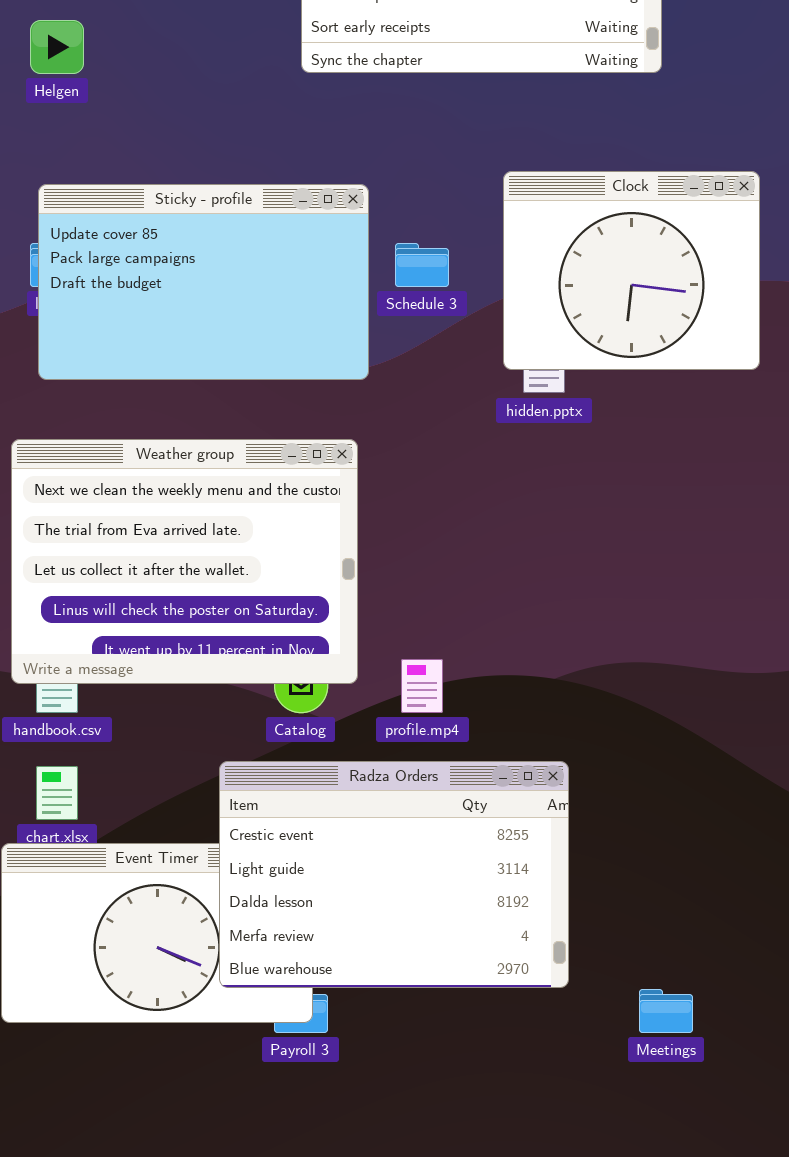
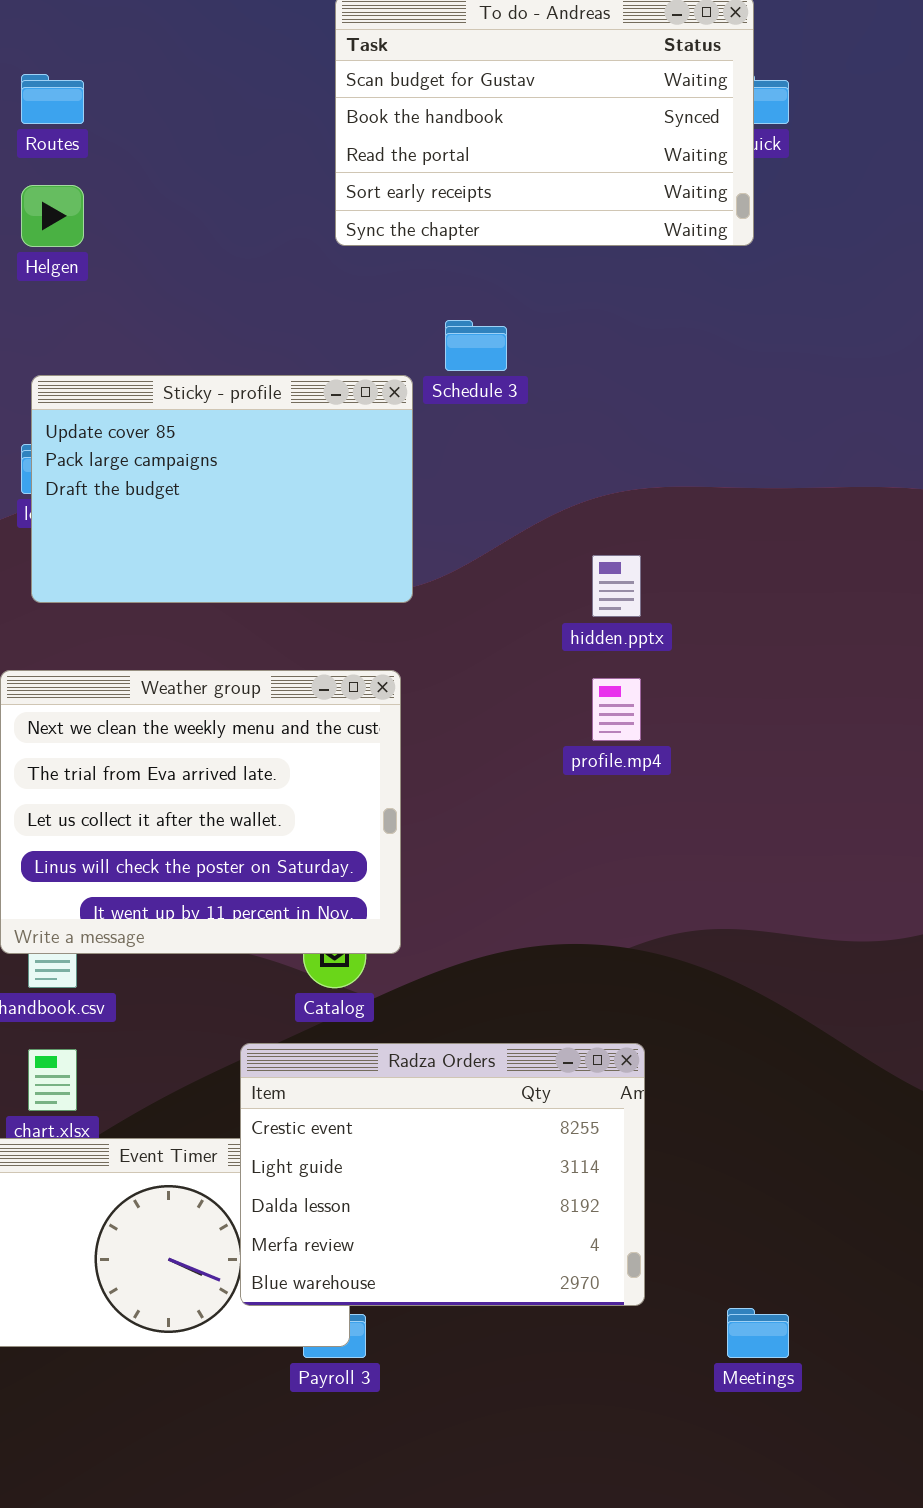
Clock: [503,171,760,370] -> none, closed
Schedule 3: [395,243,449,287] -> [445,320,507,371], moved
profile.mp4: [401,659,443,713] -> [592,678,641,741], moved

